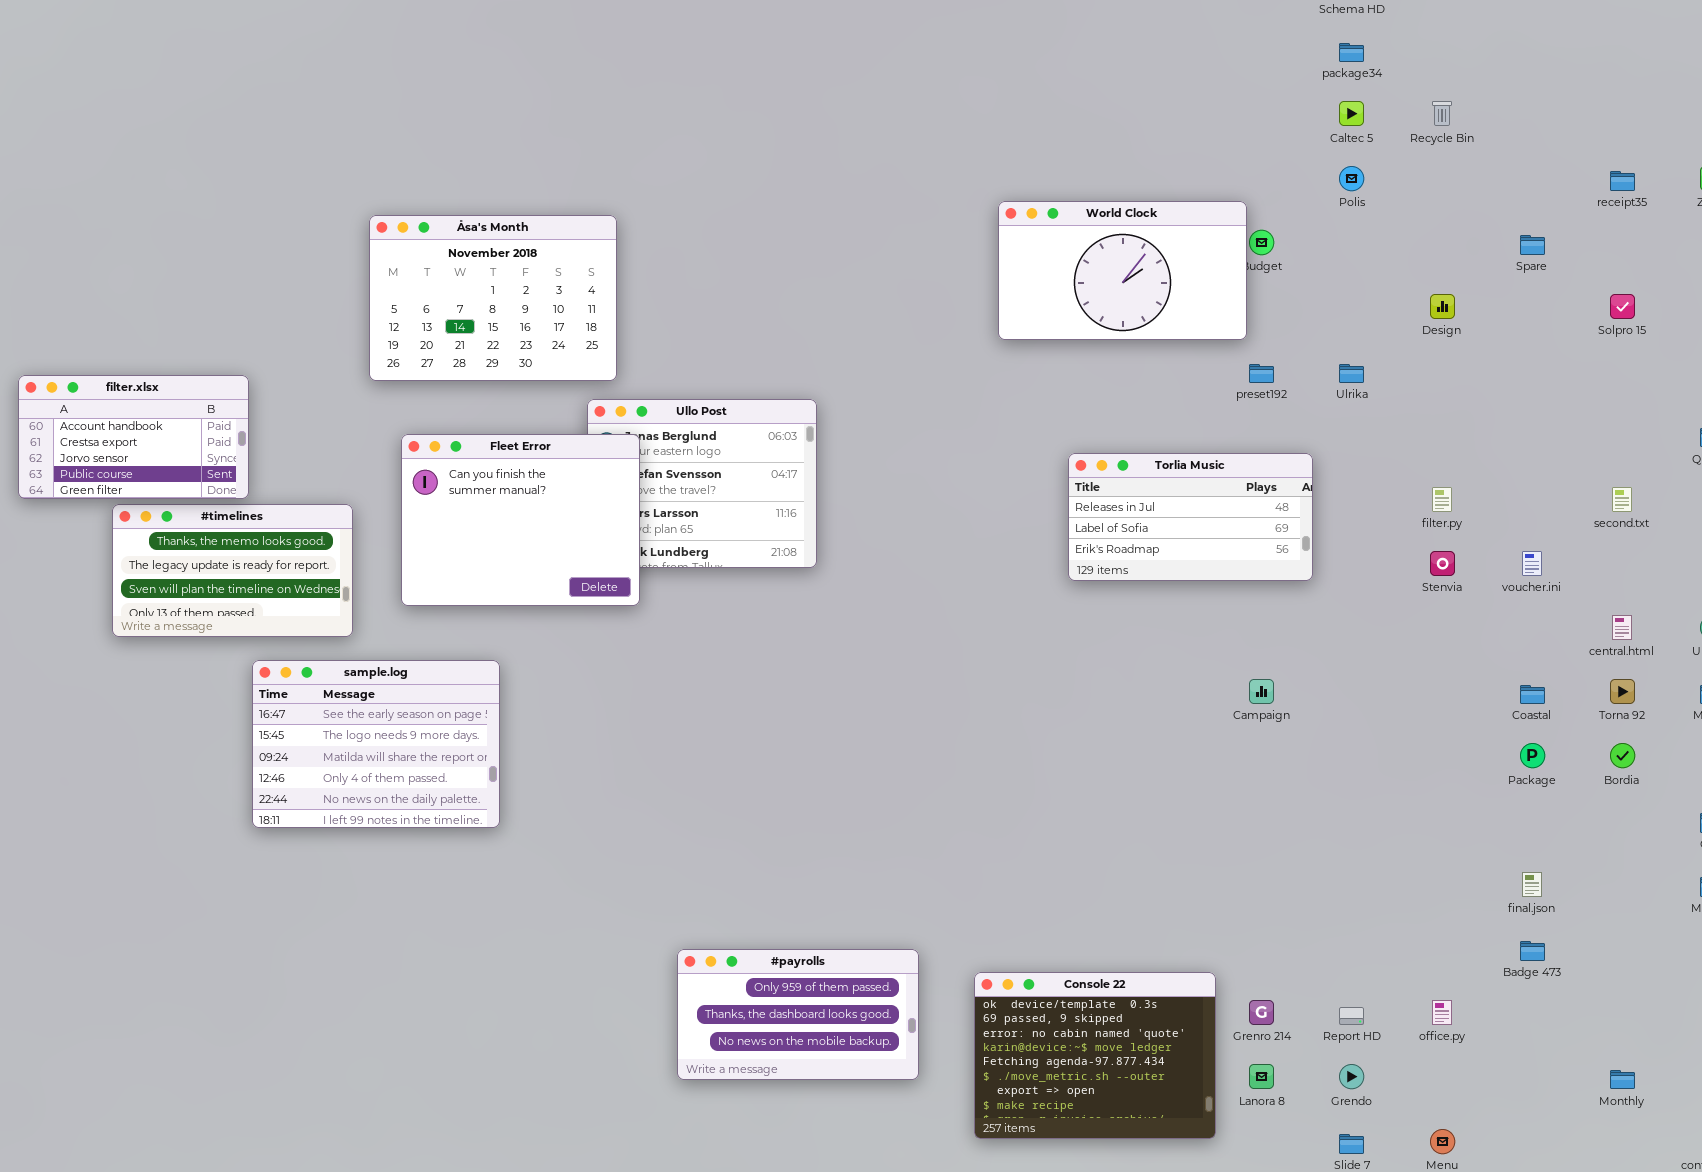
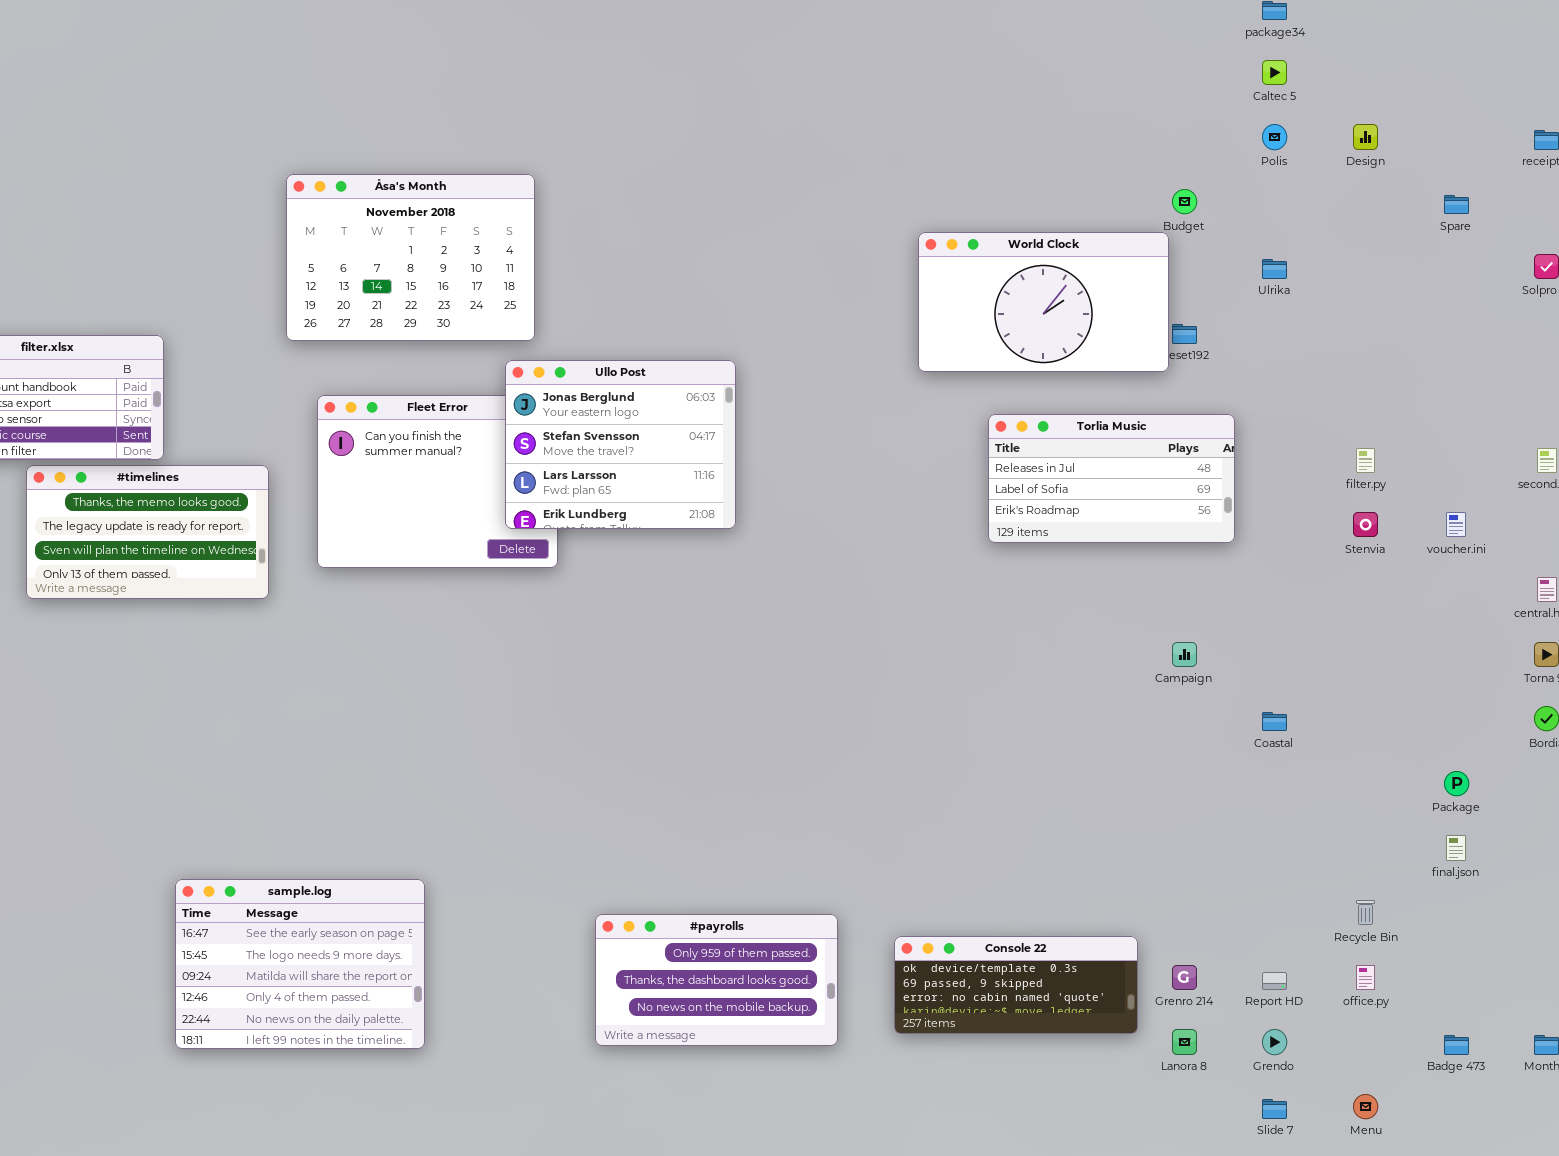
Recycle Bin: [1432,101,1452,126] -> [1356,900,1375,925], moved
World Clock: [998,201,1247,340] -> [918,232,1169,372], moved
Design: [1430,294,1455,319] -> [1353,124,1378,150], moved
Ulrika: [1339,364,1364,383] -> [1262,259,1287,279], moved
Ullo Post: [587,399,817,568] -> [505,360,736,529], raised
sample.log: [252,660,500,828] -> [175,879,425,1049], moved
Coastal: [1520,685,1545,704] -> [1262,712,1287,731], moved
Package: [1520,743,1545,768] -> [1444,771,1469,796], moved
Badge 473: [1520,941,1545,961] -> [1444,1035,1469,1055], moved
Console 22: [974,972,1216,1139] -> [894,936,1138,1034], resized

